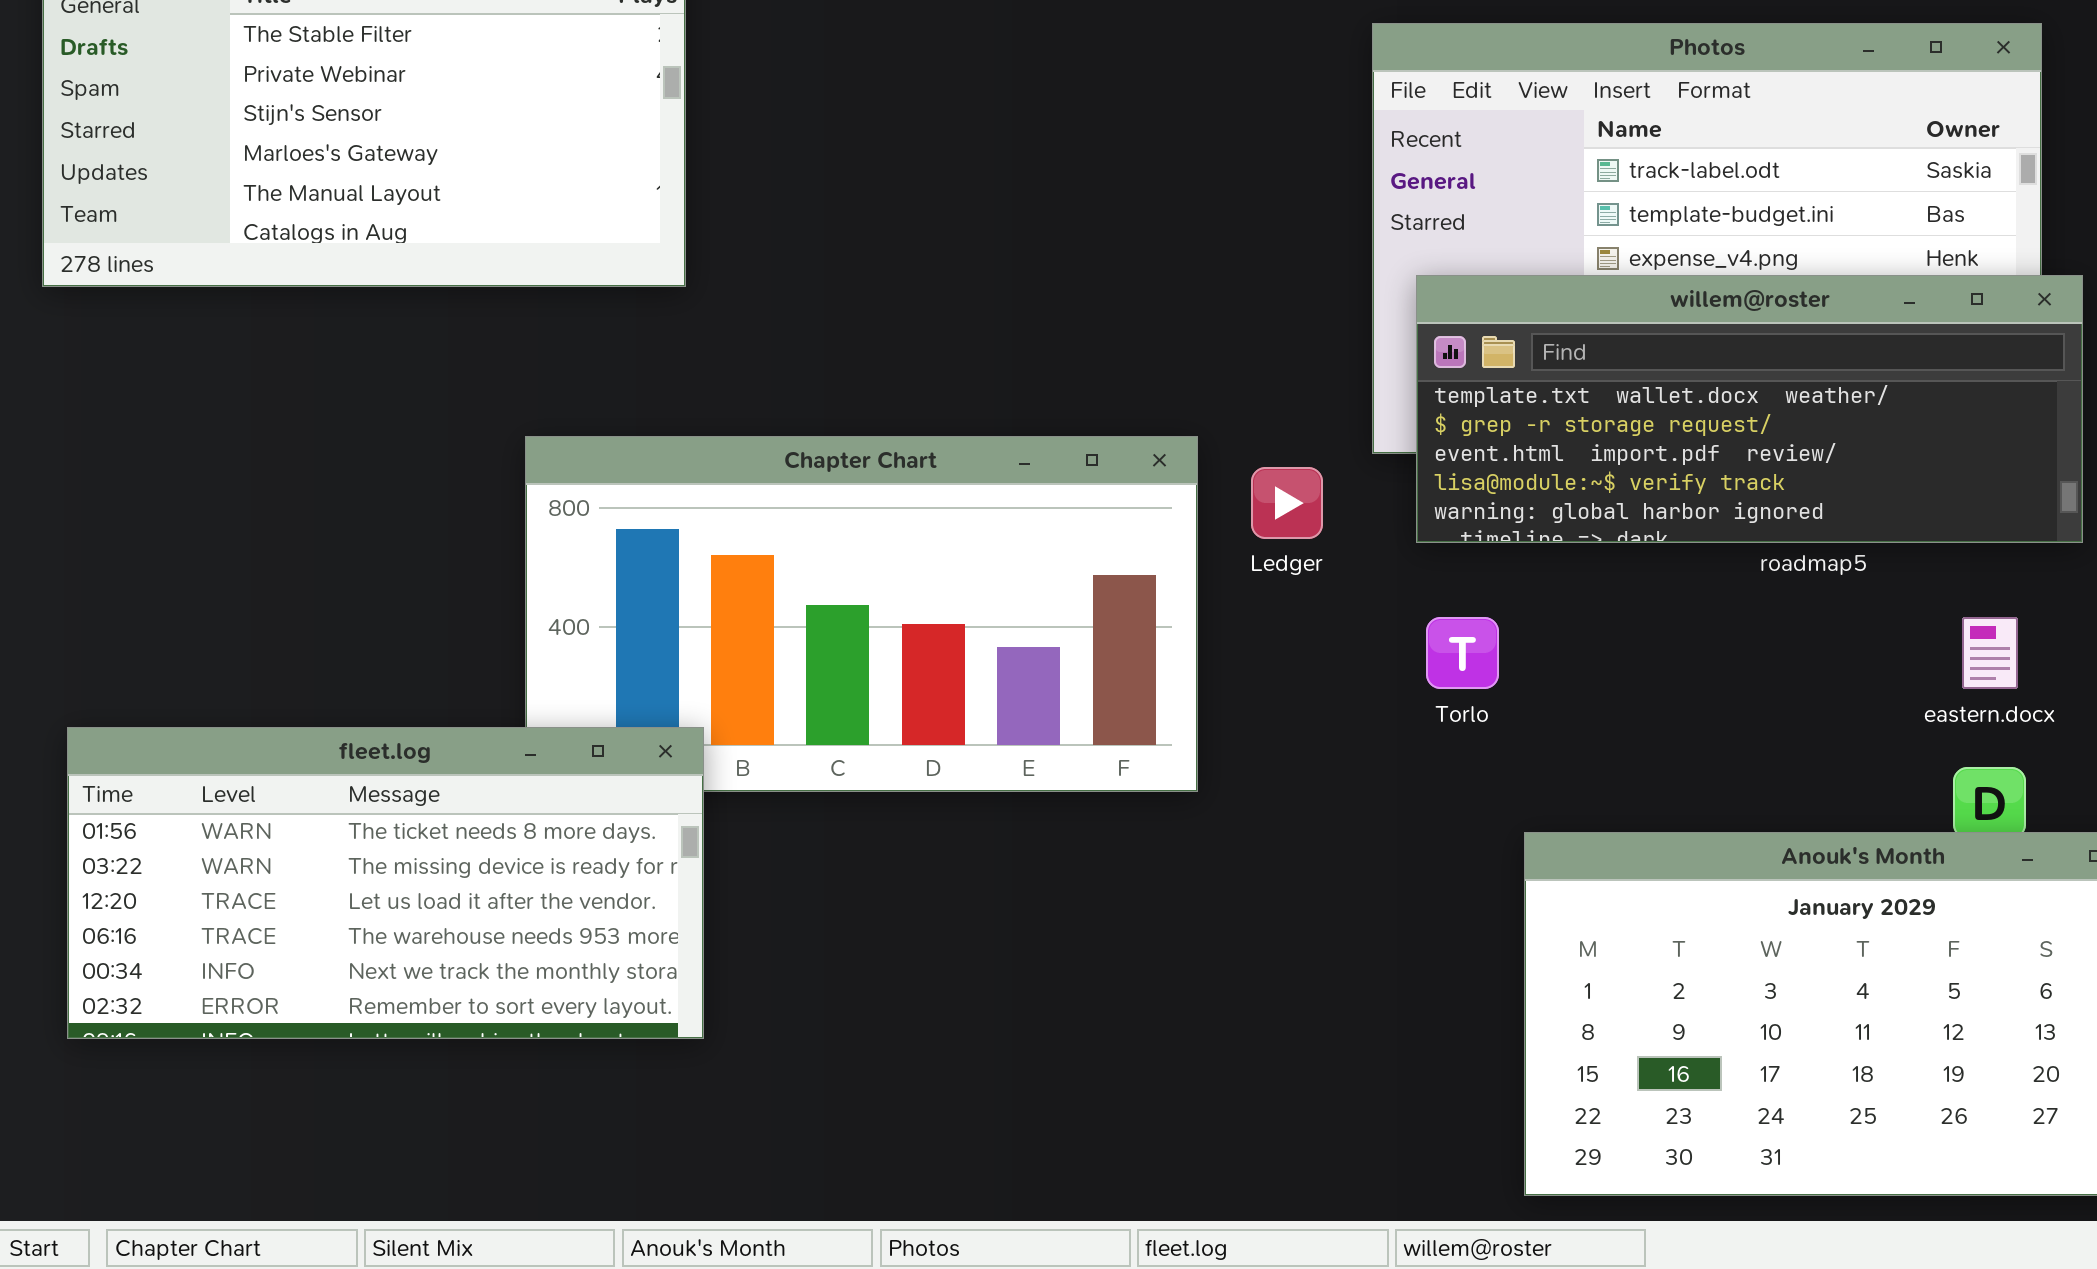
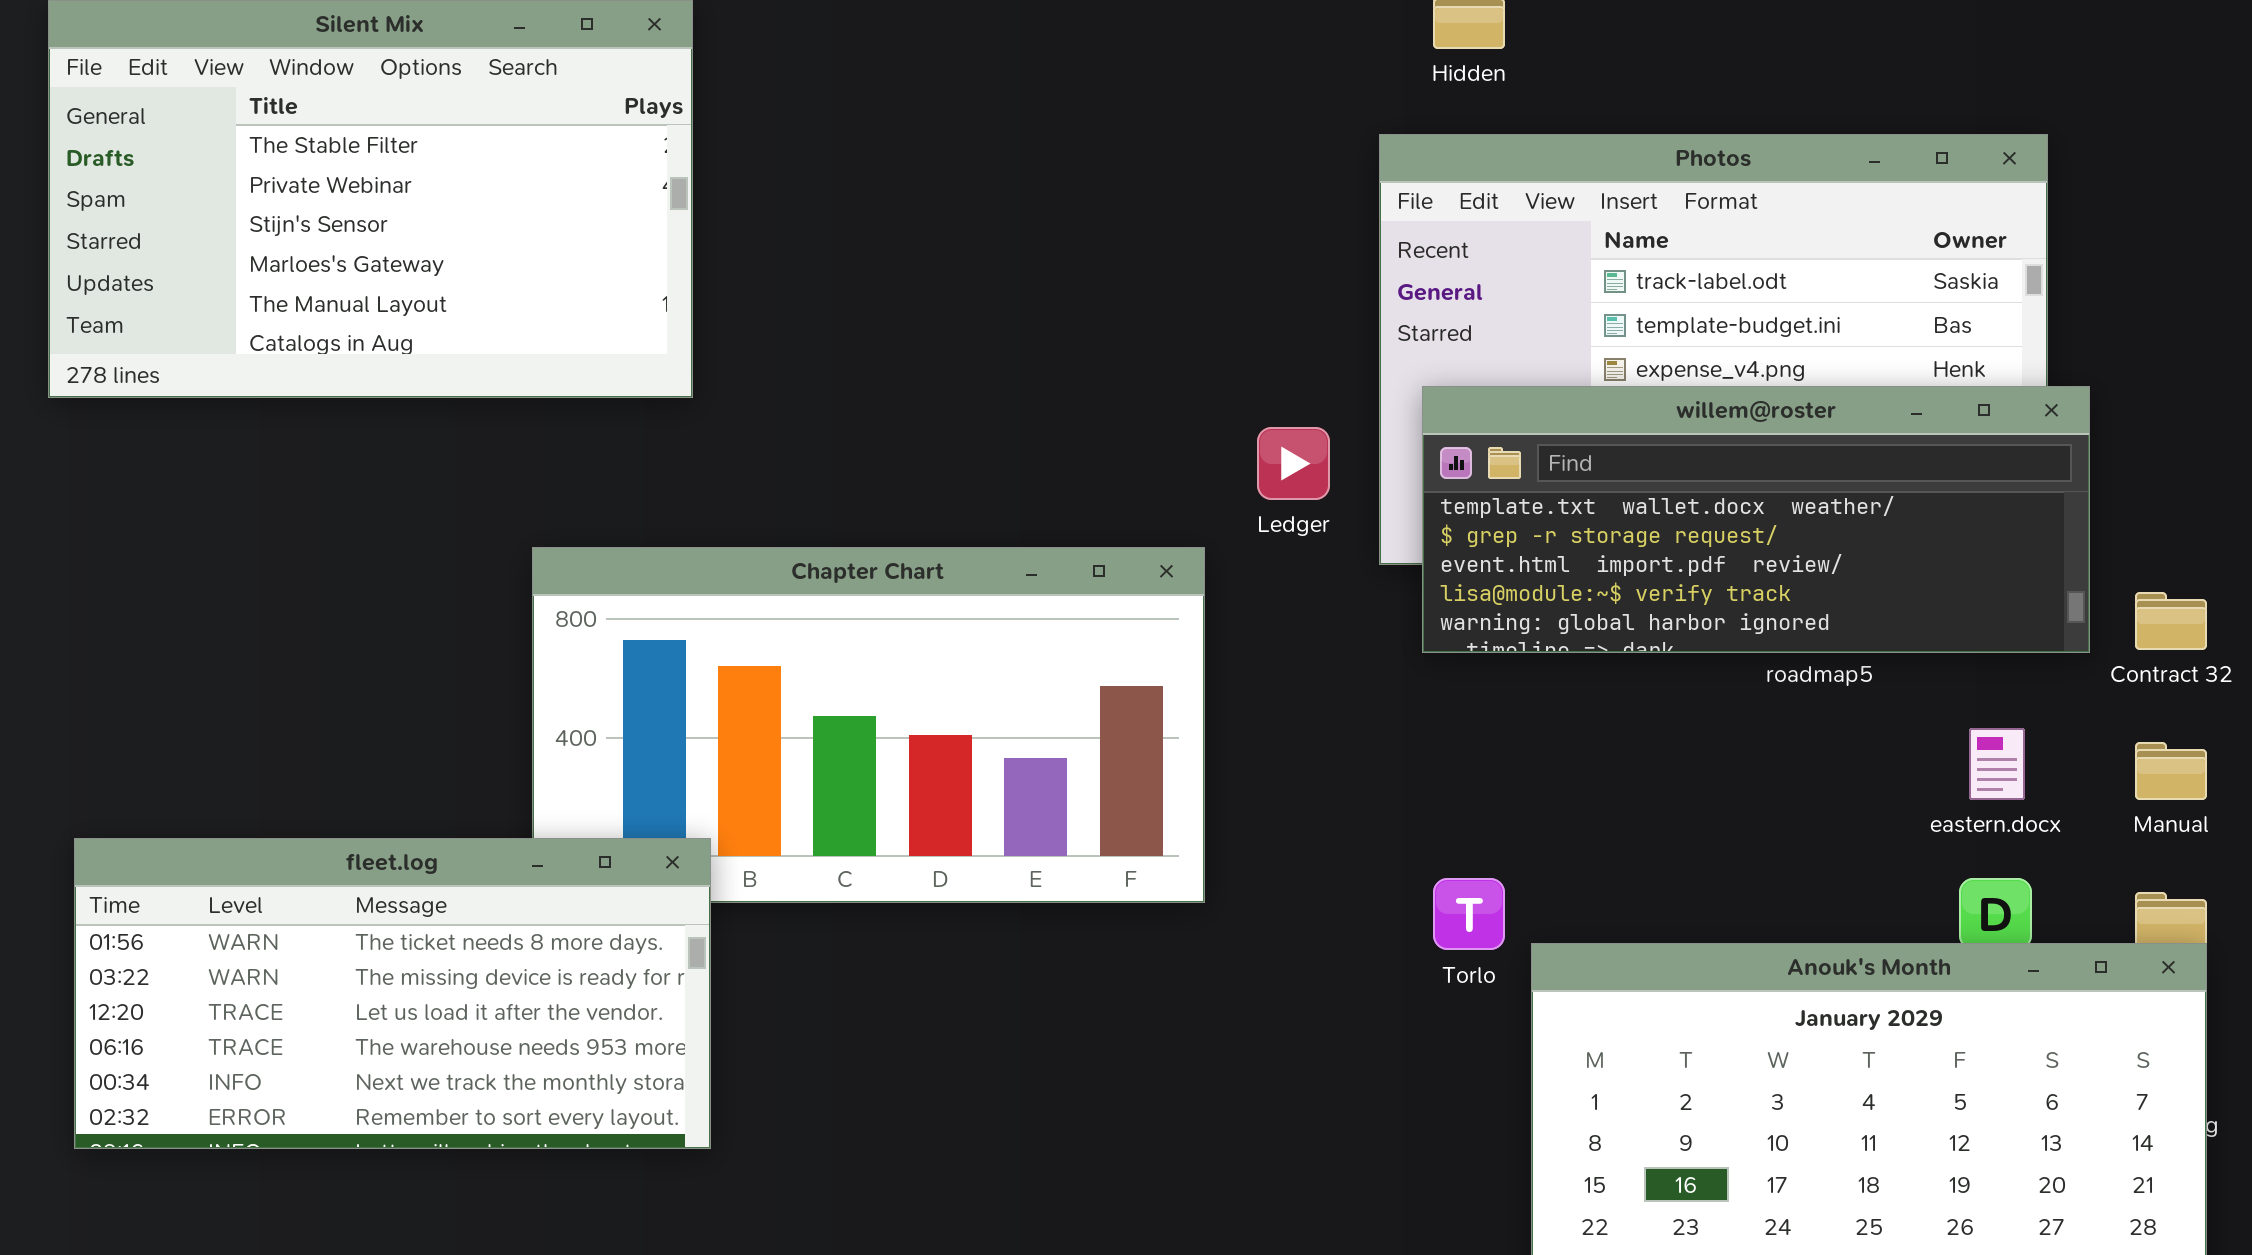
Ledger: [1251,467,1323,539] -> [1257,427,1330,500], moved
Torlo: [1426,617,1499,689] -> [1433,878,1505,950], moved

